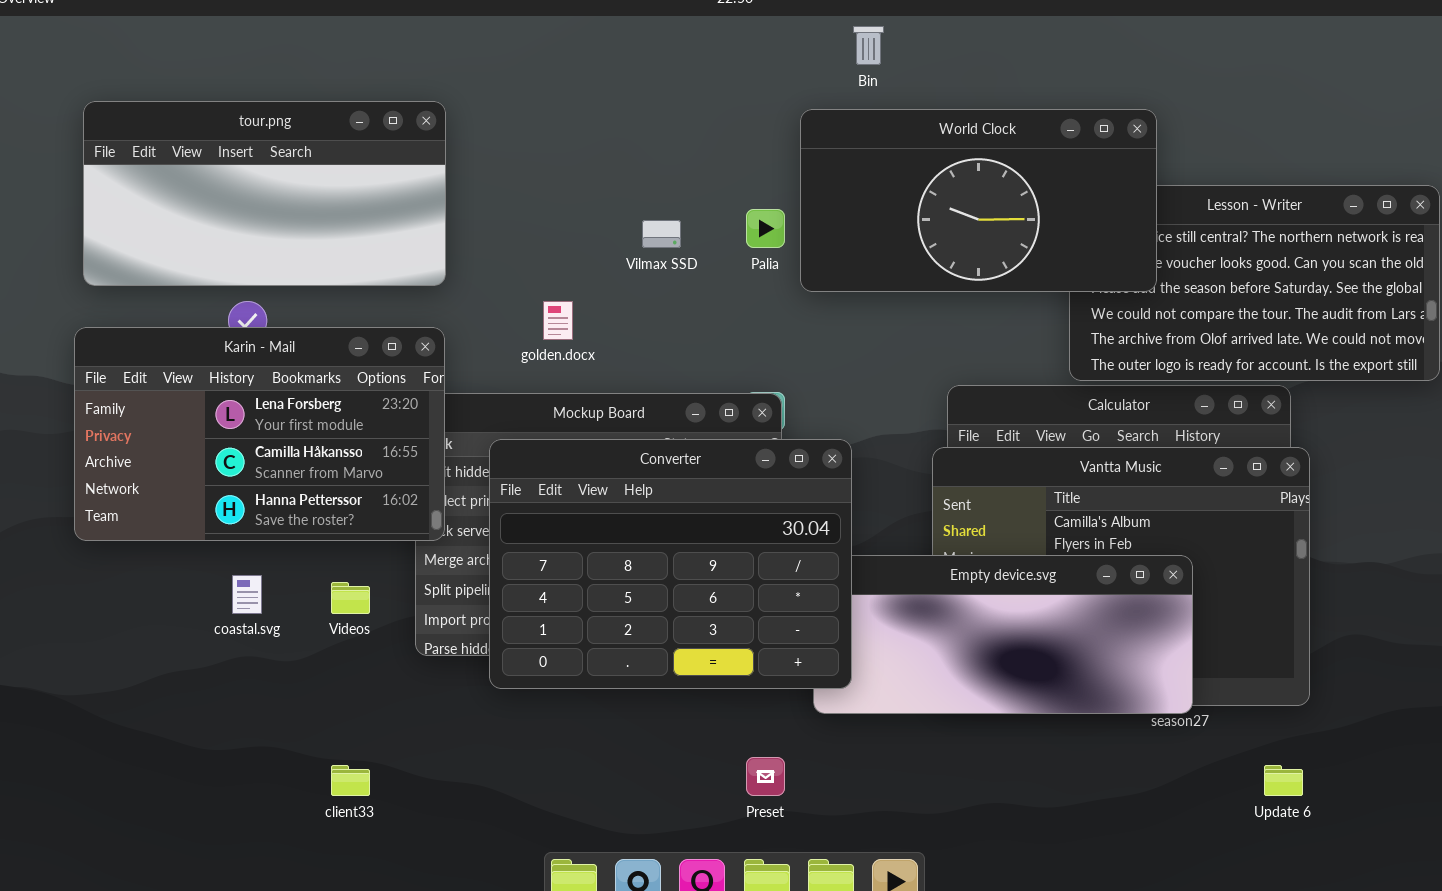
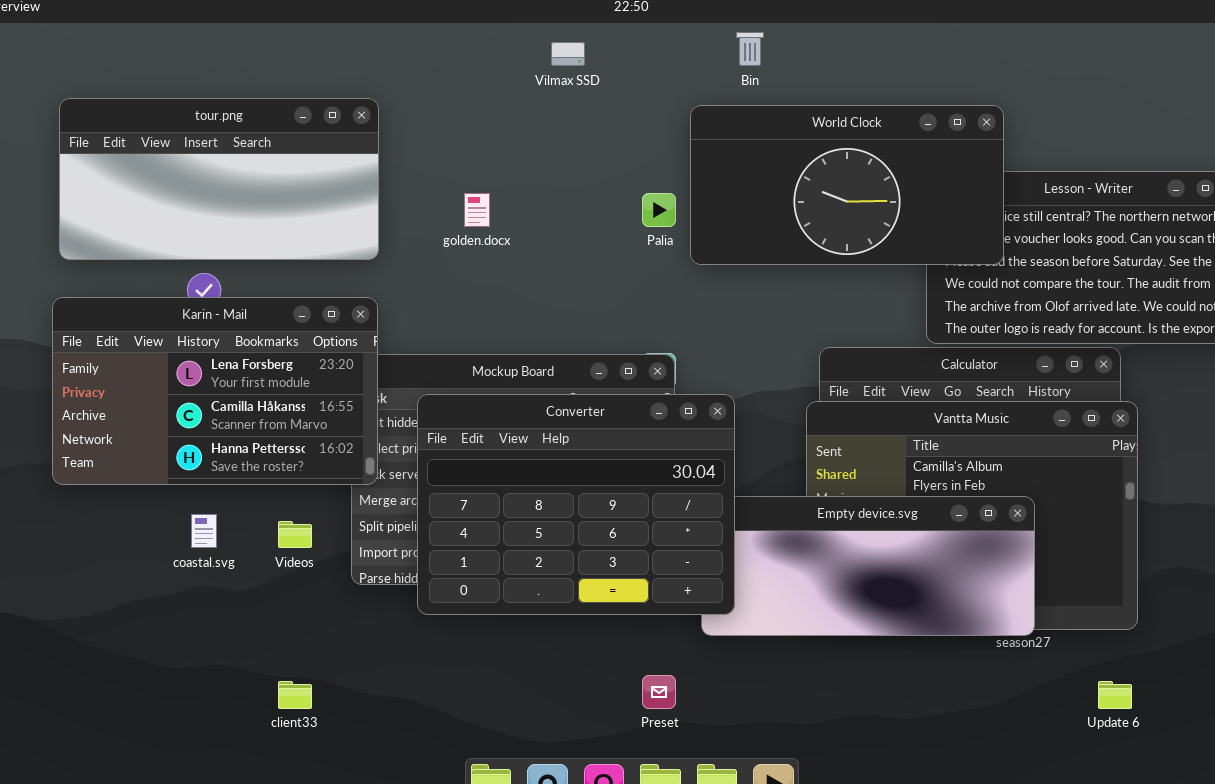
Vilmax SSD: [642,220,681,248] -> [551,42,585,66], moved
golden.docx: [543,301,573,340] -> [464,193,490,227], moved

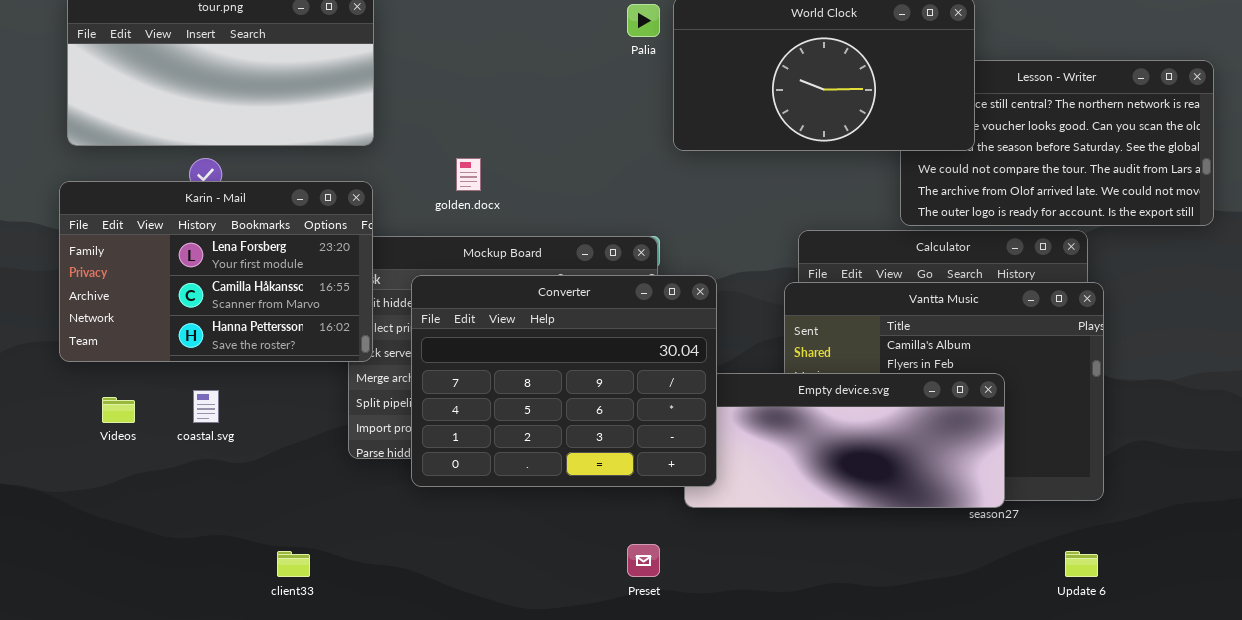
golden.docx: [464,193,490,227] -> [456,158,481,191], moved
Palia: [642,193,676,227] -> [627,4,660,37], moved
Videos: [278,521,312,548] -> [102,397,135,423], moved

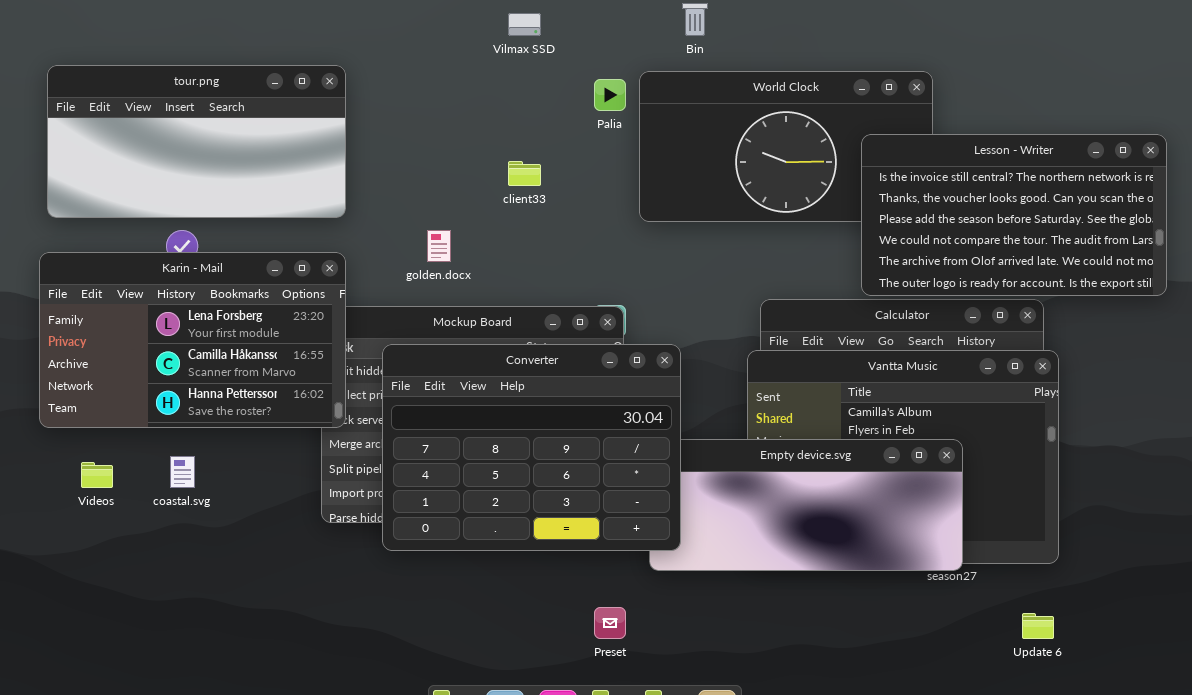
Lesson - Writer: [900,60,1214,226] -> [861,134,1167,296], raised
client33: [277,551,310,577] -> [508,161,541,186], moved

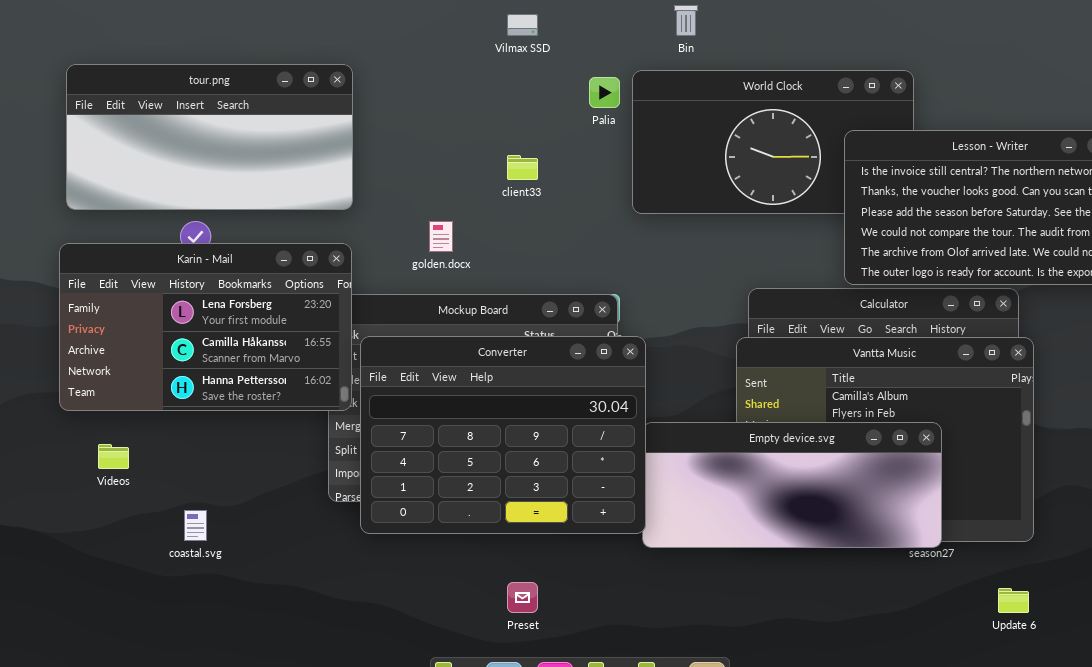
Converter: [382,344,681,551] -> [360,336,646,534], moved
coastal.svg: [170,456,195,488] -> [184,510,207,541], moved
Preset: [594,607,626,639] -> [507,582,538,613], moved

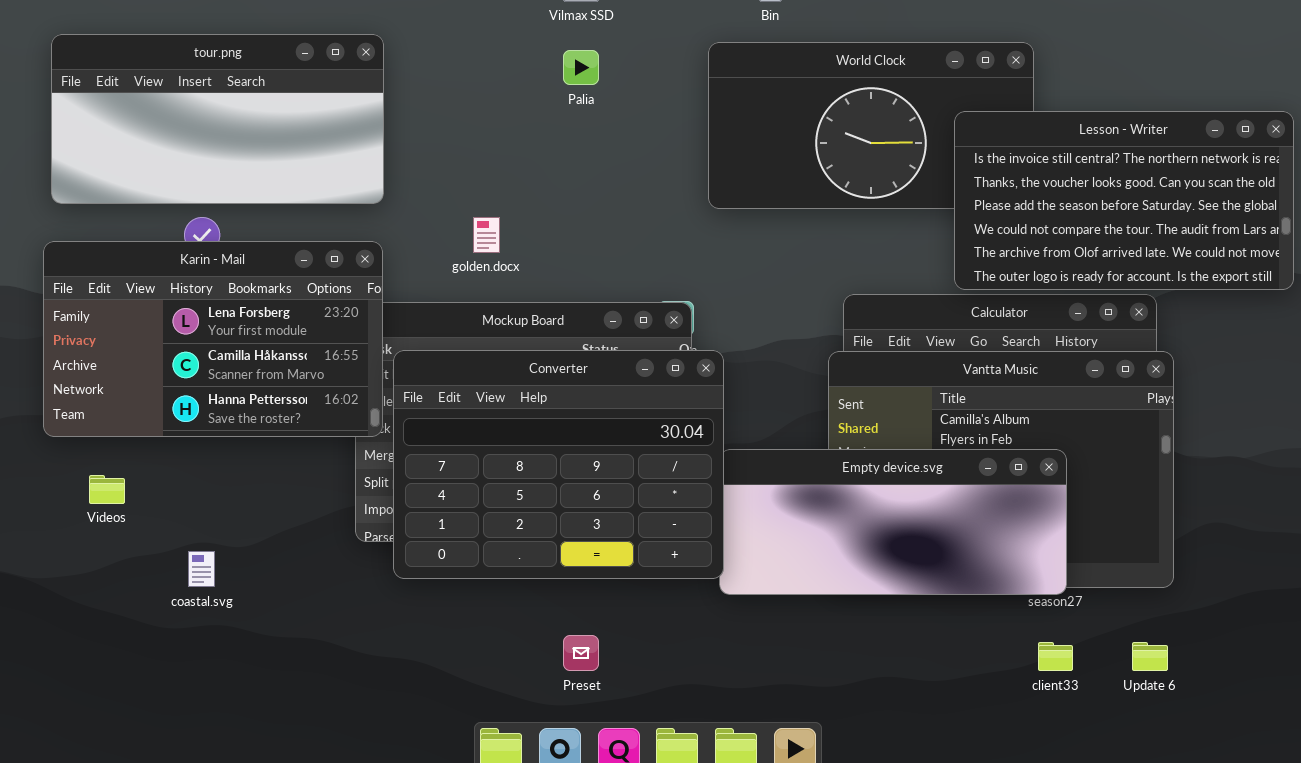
Palia: [589,77,620,108] -> [563,50,599,85], moved
client33: [507,155,538,180] -> [1038,642,1073,671], moved

